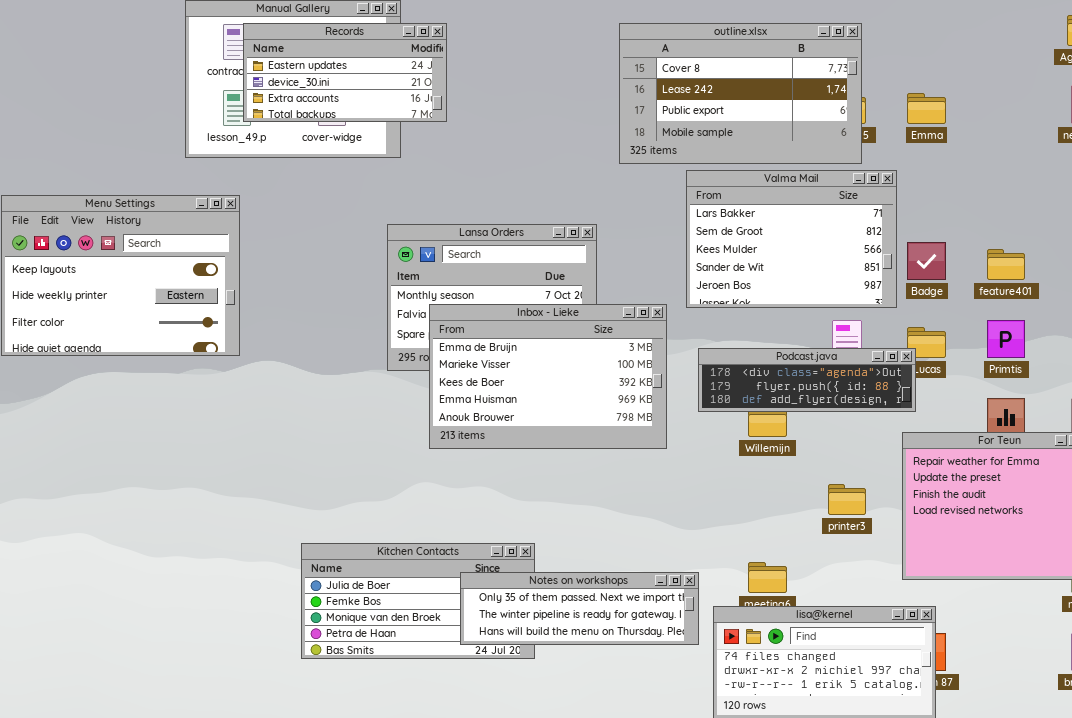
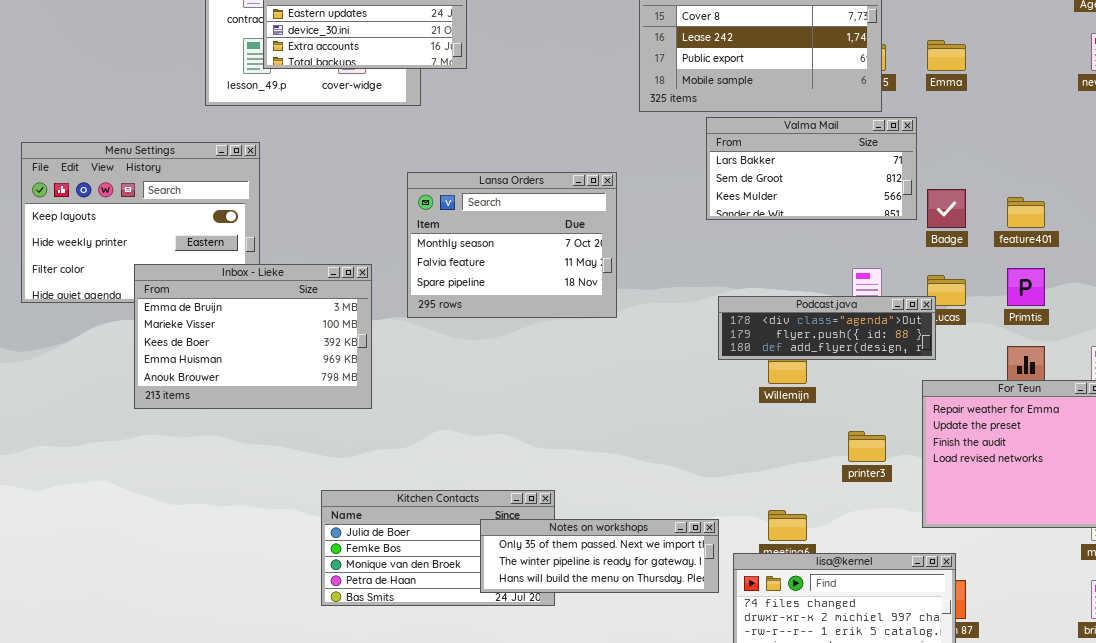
Valma Mail: [686,170,897,308] -> [706,117,917,220], resized
Inbox - Lieke: [429,304,667,449] -> [134,264,372,409], moved

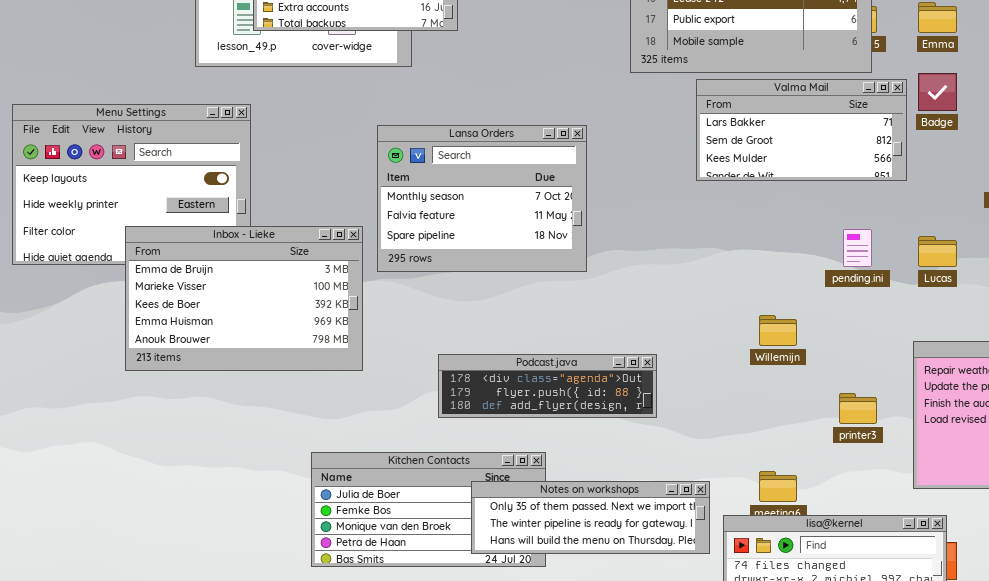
Lansa Orders: [407,172,617,318] -> [377,125,587,272], moved
Badge: [927,189,966,228] -> [918,73,957,111], moved
Podcast.java: [718,296,936,360] -> [438,354,657,418], moved

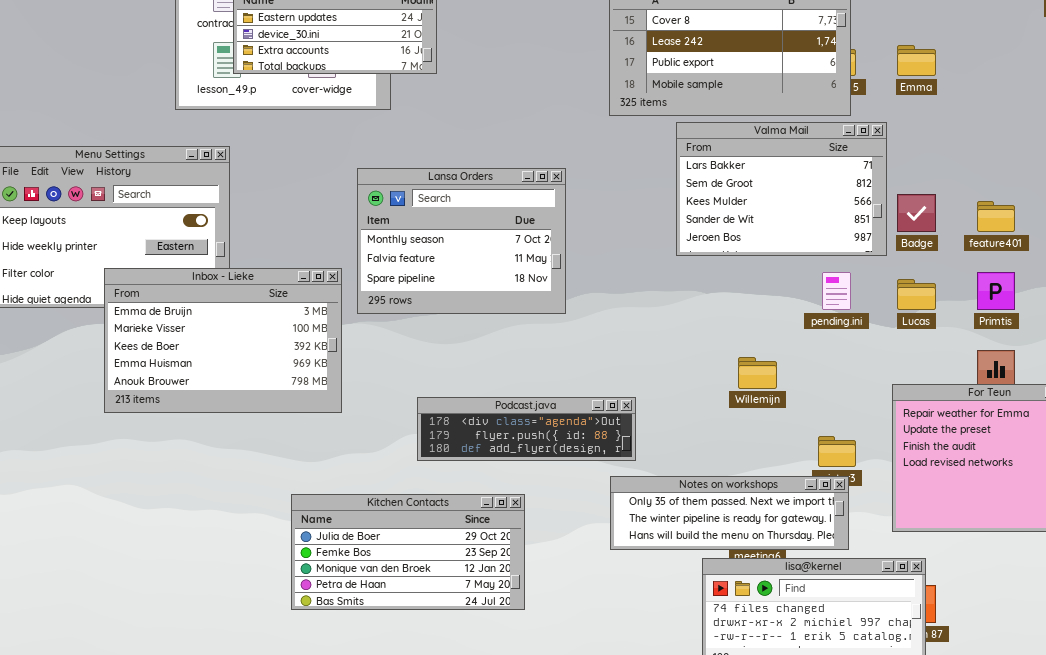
Badge: [918,73,957,111] -> [897,194,936,232], moved
Valma Mail: [696,79,907,181] -> [676,122,887,256], resized
Notes on workshops: [471,481,710,554] -> [610,476,849,550], moved

